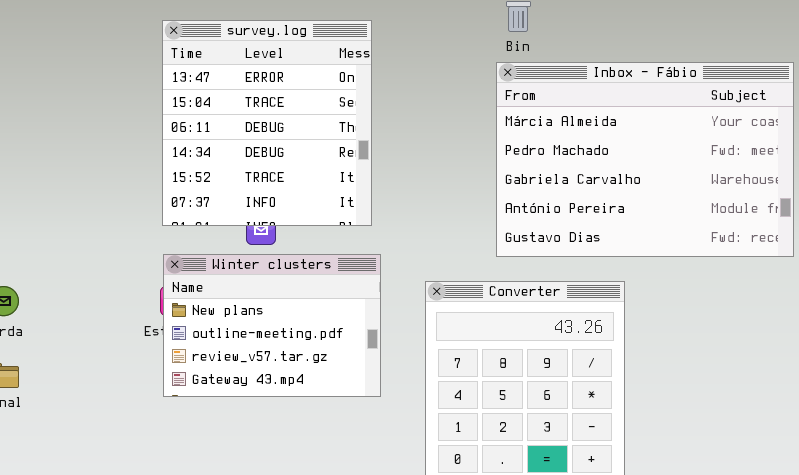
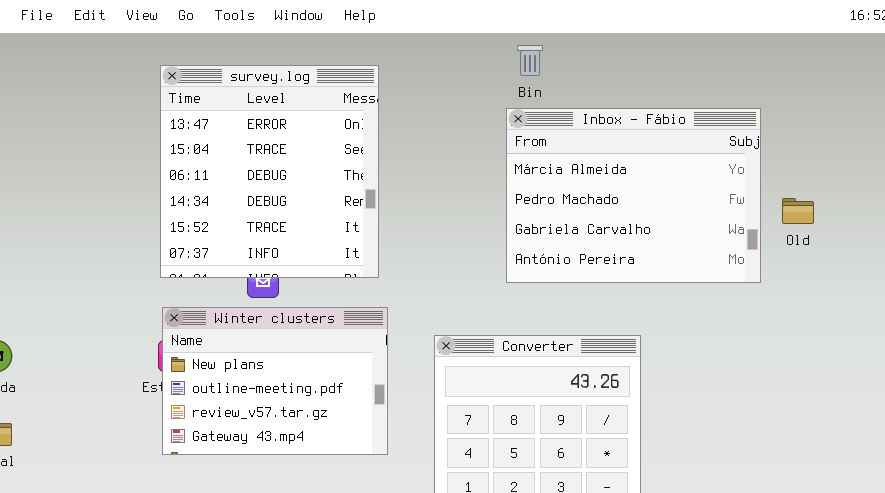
Inbox - Fábio: [496,62,794,257] -> [506,108,761,283], resized

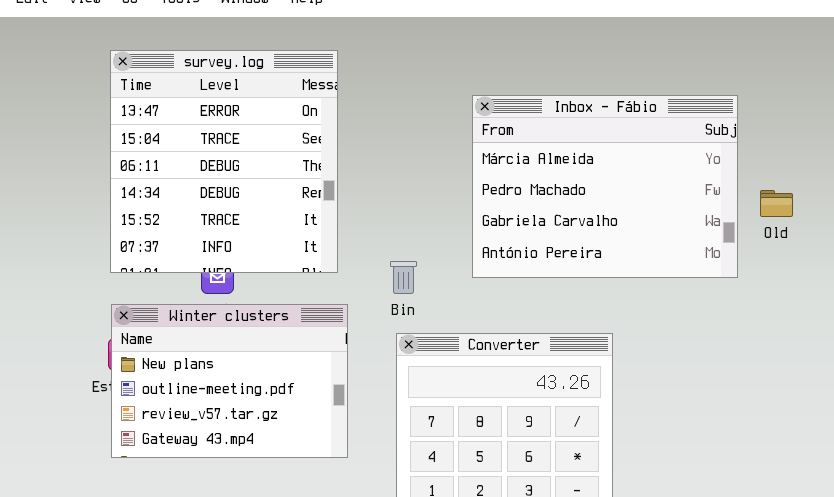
Bin: [517,45,543,76] -> [390,261,417,294], moved

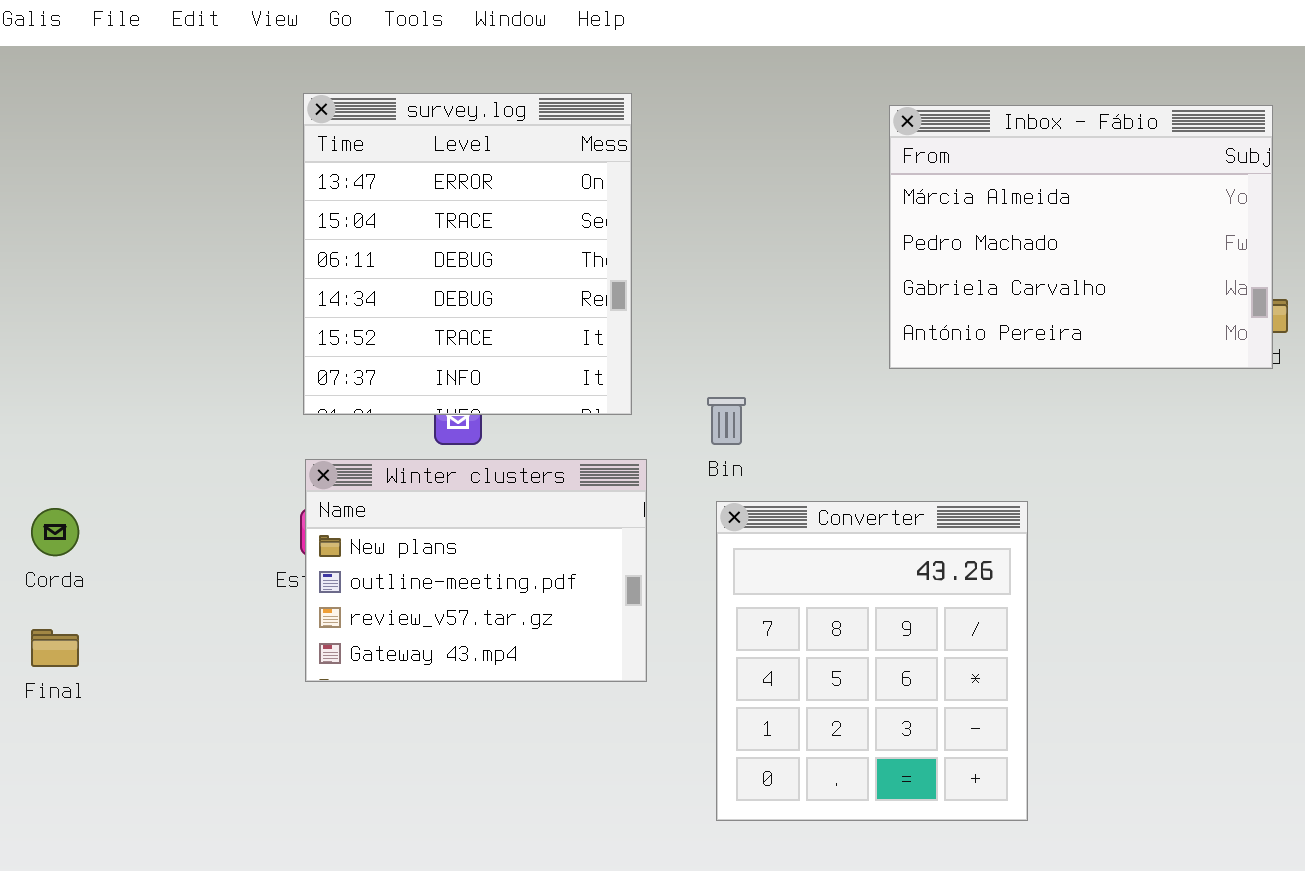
Inbox - Fábio: [472,95,738,278] -> [889,105,1273,369], moved

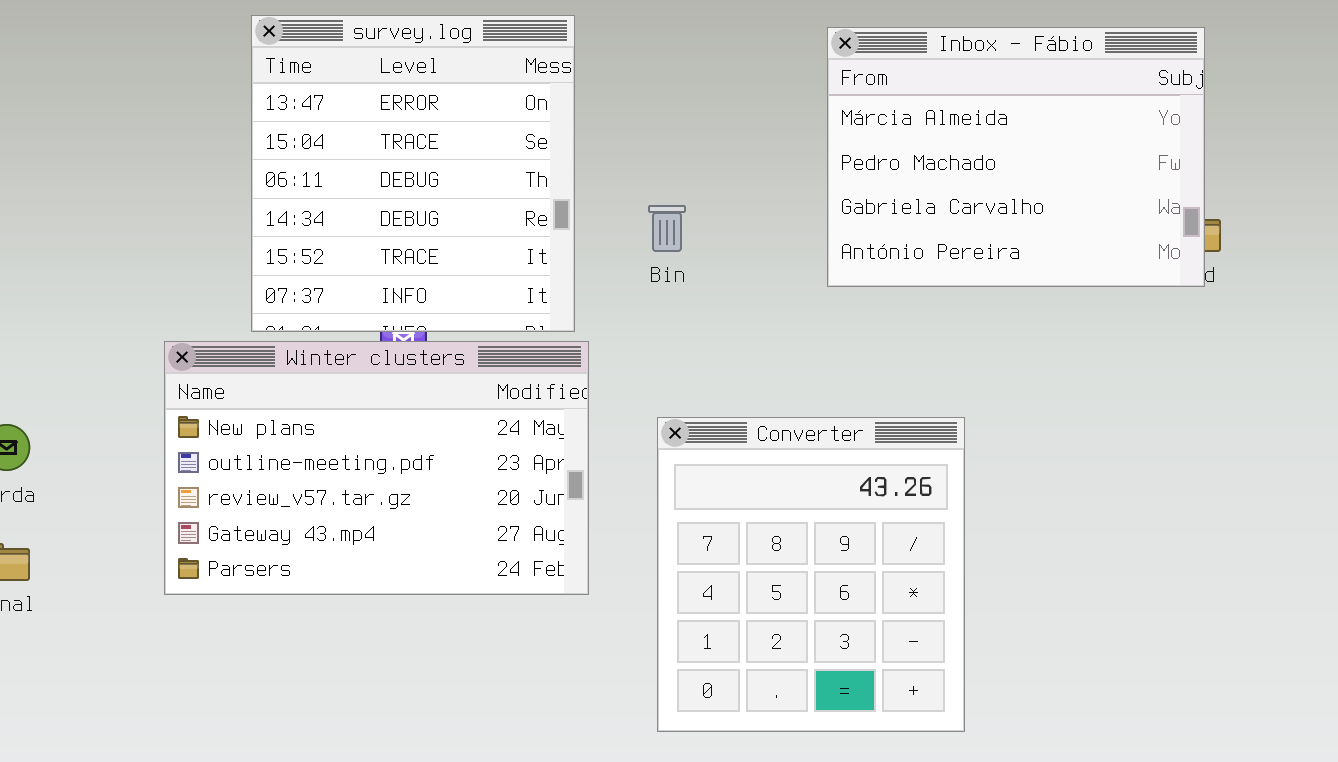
Bin: [707,397,746,445] -> [648,205,686,252], moved
Winter clusters: [305,459,647,682] -> [164,341,589,595], resized

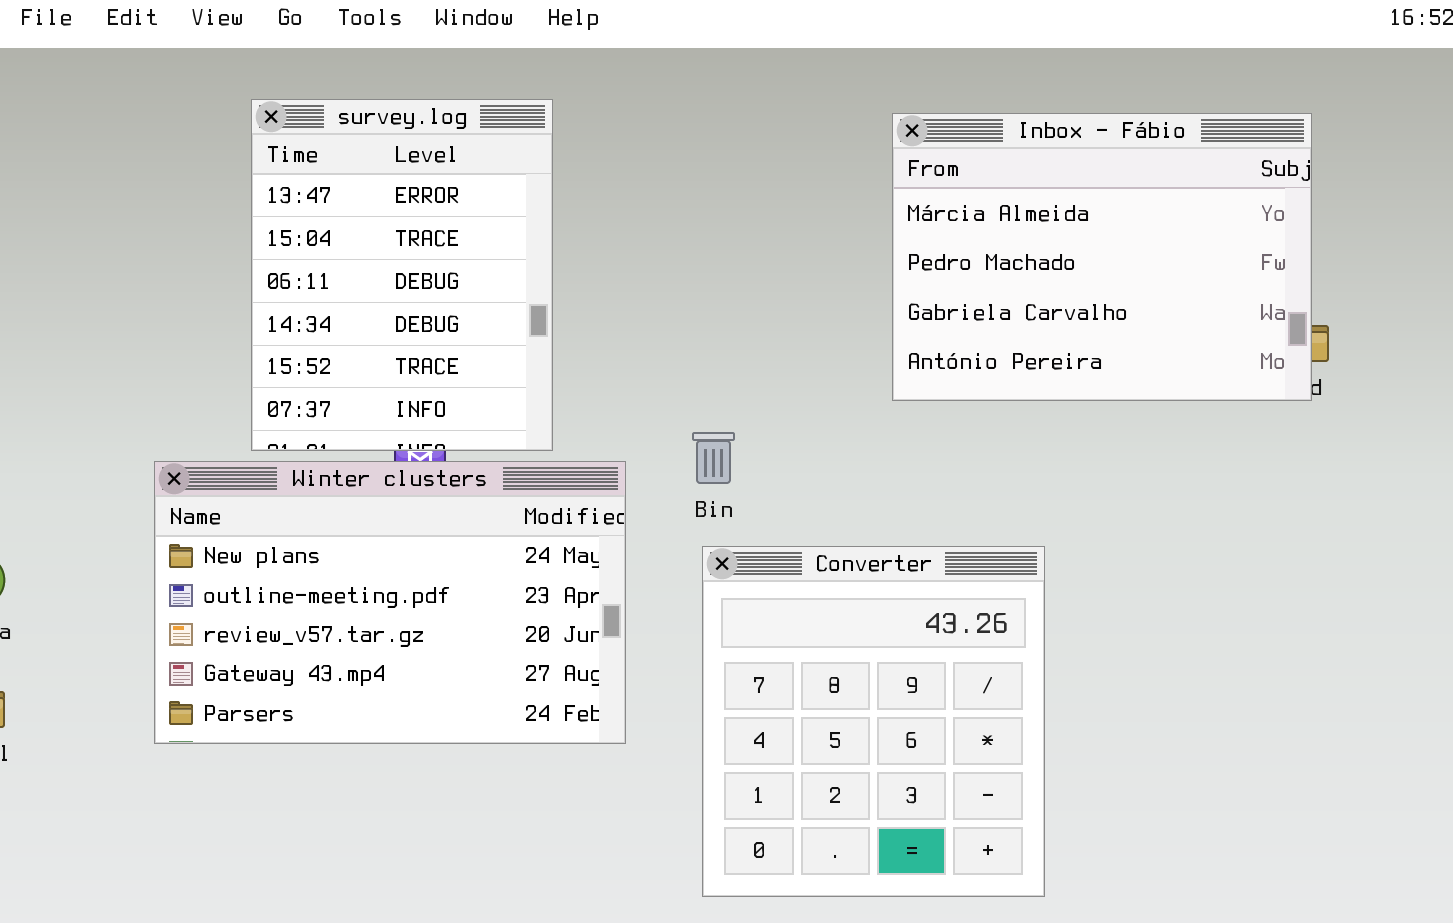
survey.log: [251,15,575,332] -> [251,99,553,451], resized
Bin: [648,205,686,252] -> [692,432,735,484], moved

